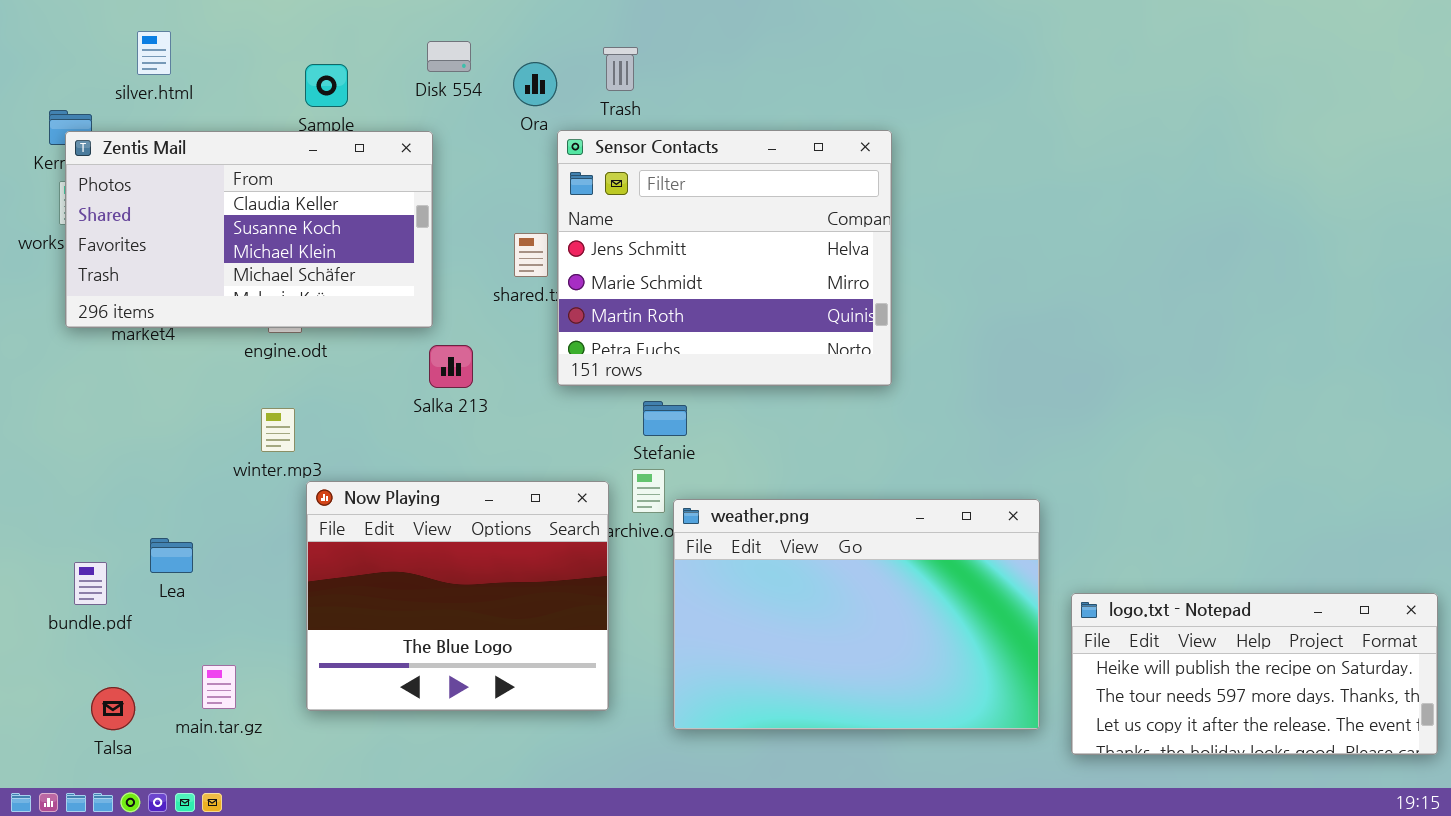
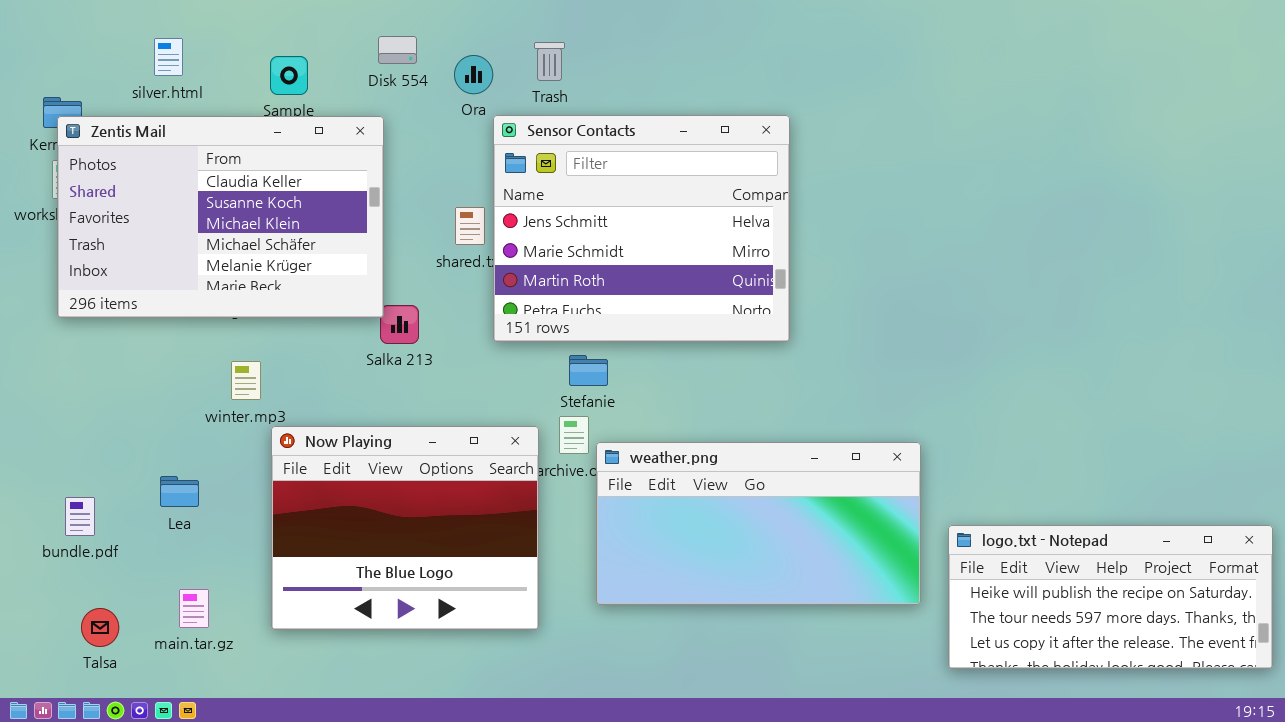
silver.html: [137,31,171,75] -> [154,38,183,76], moved
Zentis Mail: [65,131,433,328] -> [57,116,384,318], resized
weather.png: [673,499,1040,730] -> [596,442,921,605], resized
Lea: [150,538,193,573] -> [160,476,199,507], moved

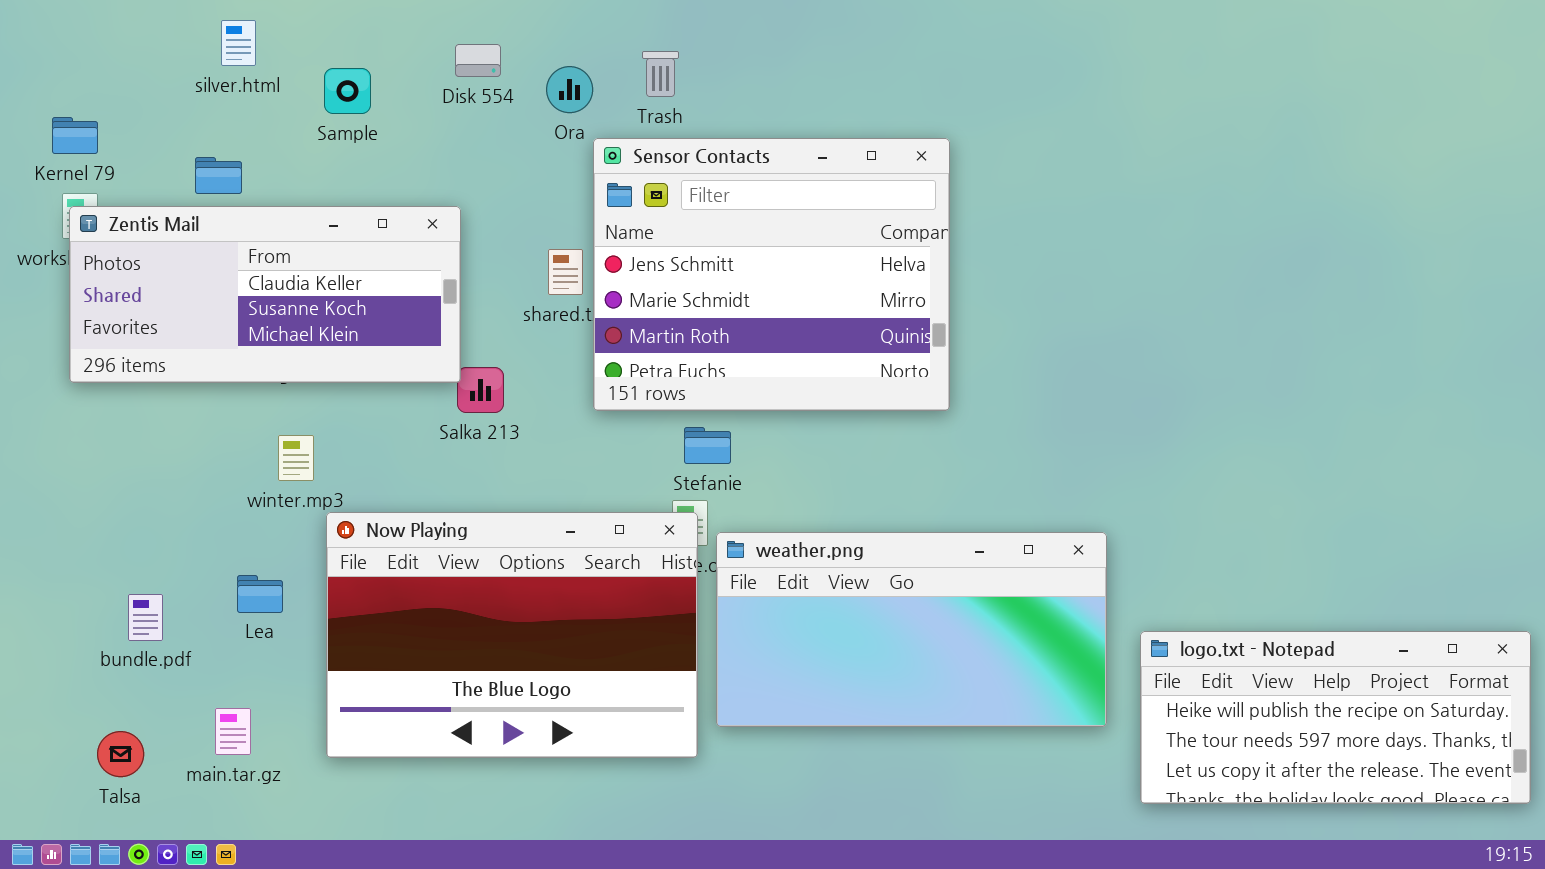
silver.html: [154,38,183,76] -> [221,20,256,66], moved
Zentis Mail: [57,116,384,318] -> [69,206,461,383], resized
Now Playing: [271,426,539,630] -> [326,512,698,758], resized
Lea: [160,476,199,507] -> [237,575,283,613], moved
bundle.pdf: [65,497,95,536] -> [128,594,163,641], moved

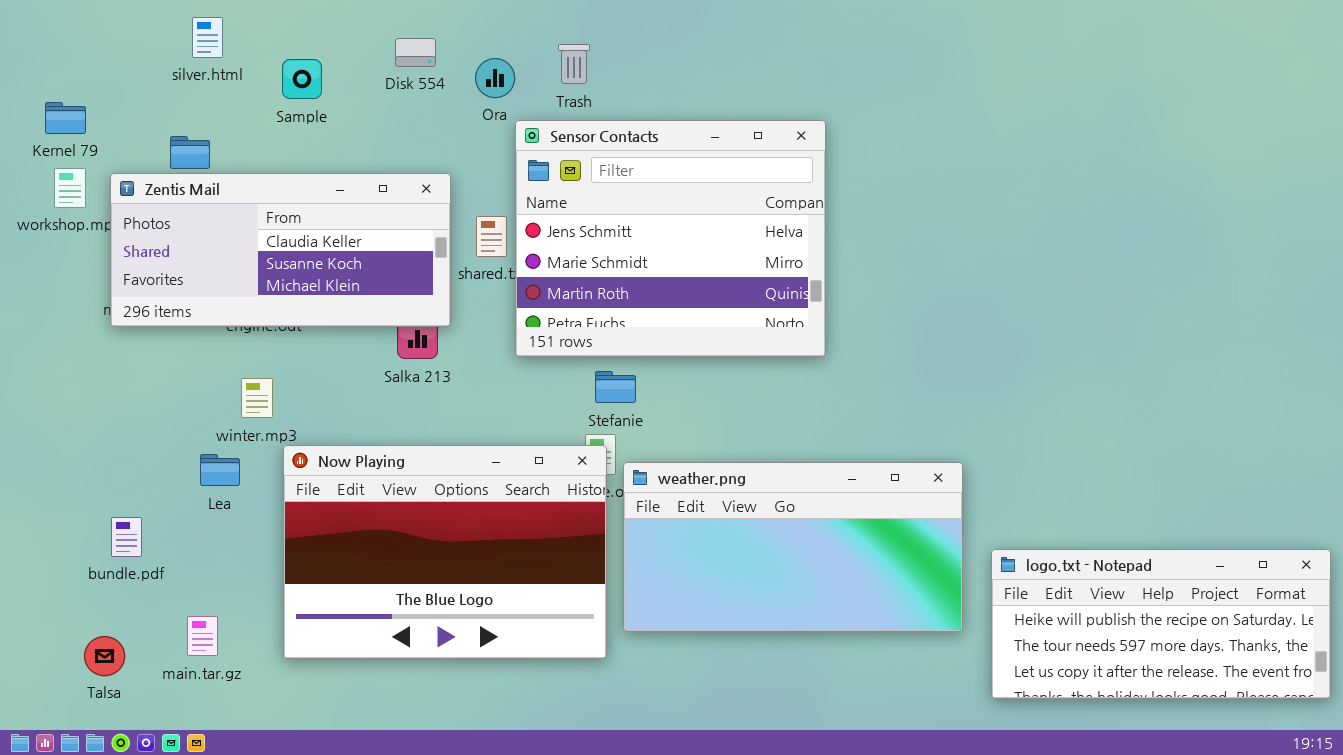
Zentis Mail: [69,206,461,383] -> [110,173,451,327], moved
Lea: [237,575,283,613] -> [200,454,240,486], moved

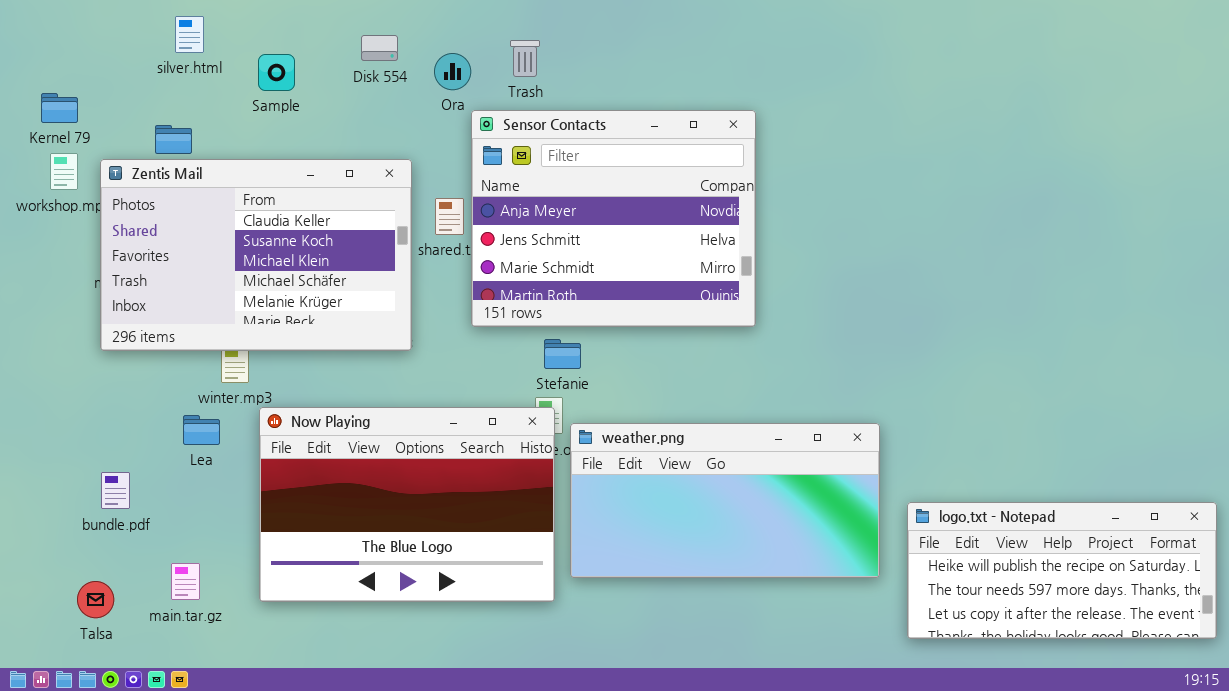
Sensor Contacts: [515,120,826,357] -> [471,110,756,327], scrolled up 1 row
Zentis Mail: [110,173,451,327] -> [100,159,412,351], resized

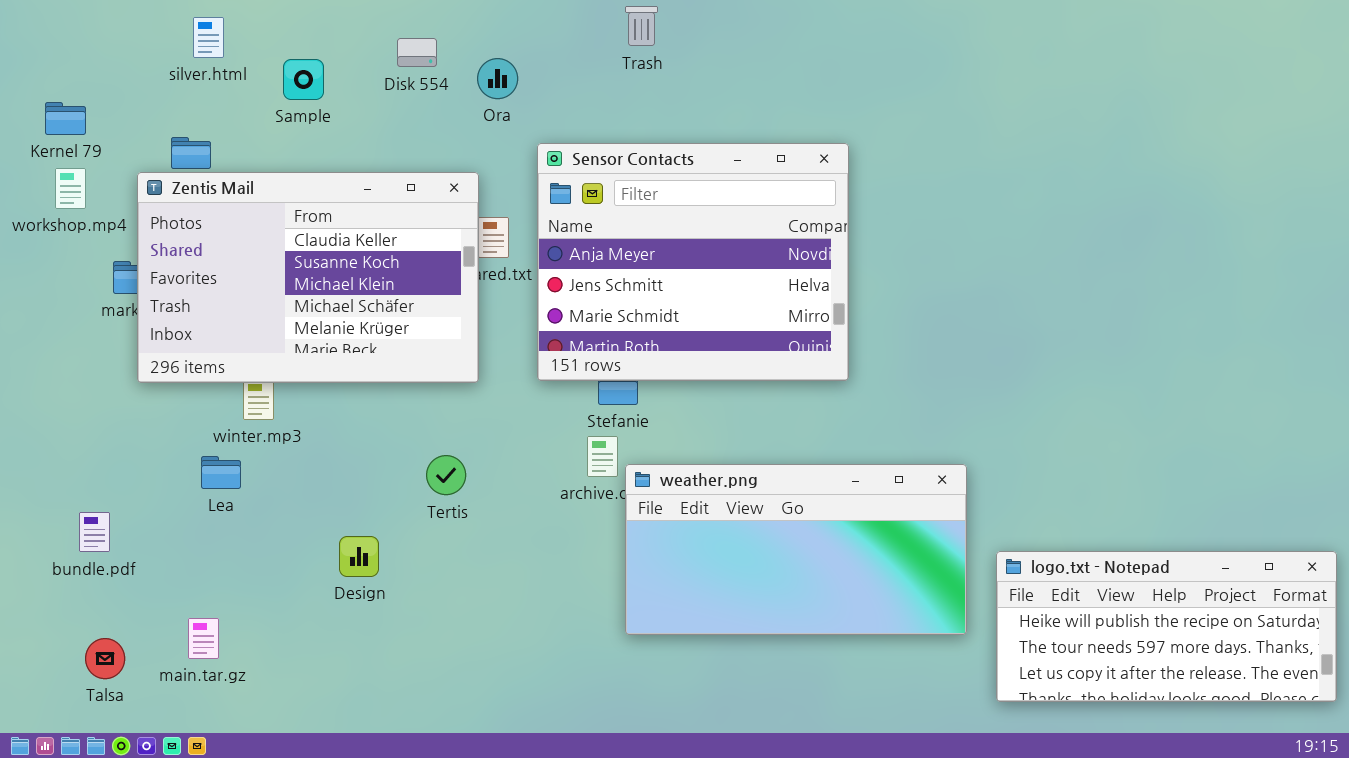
Trash: [510,40,540,77] -> [625,6,658,46], moved
Sensor Contacts: [471,110,756,327] -> [537,143,849,381], moved
Zentis Mail: [100,159,412,351] -> [137,172,479,383], moved
Now Playing: [259,407,555,602] -> none, closed
bundle.pdf: [101,472,130,509] -> [79,512,110,552], moved

